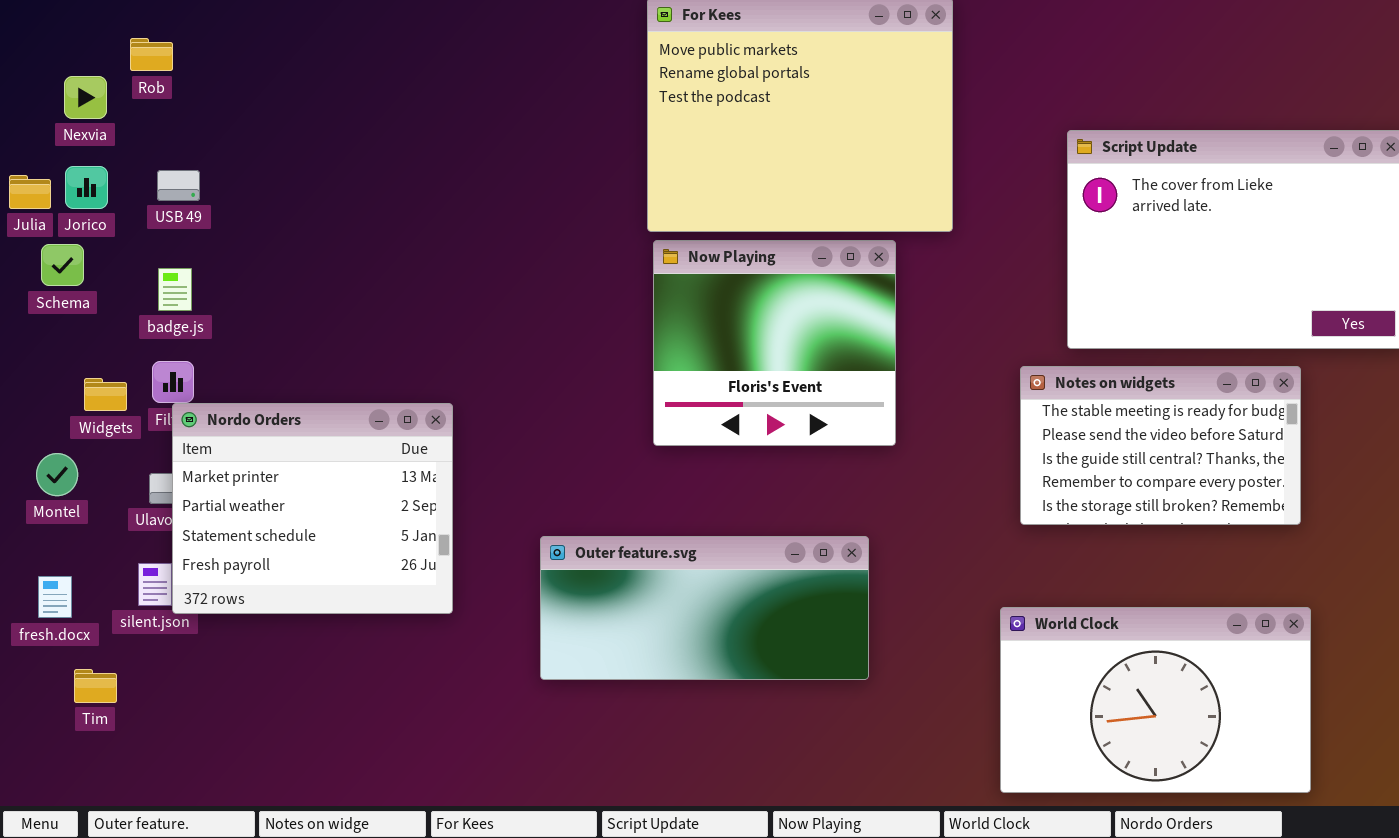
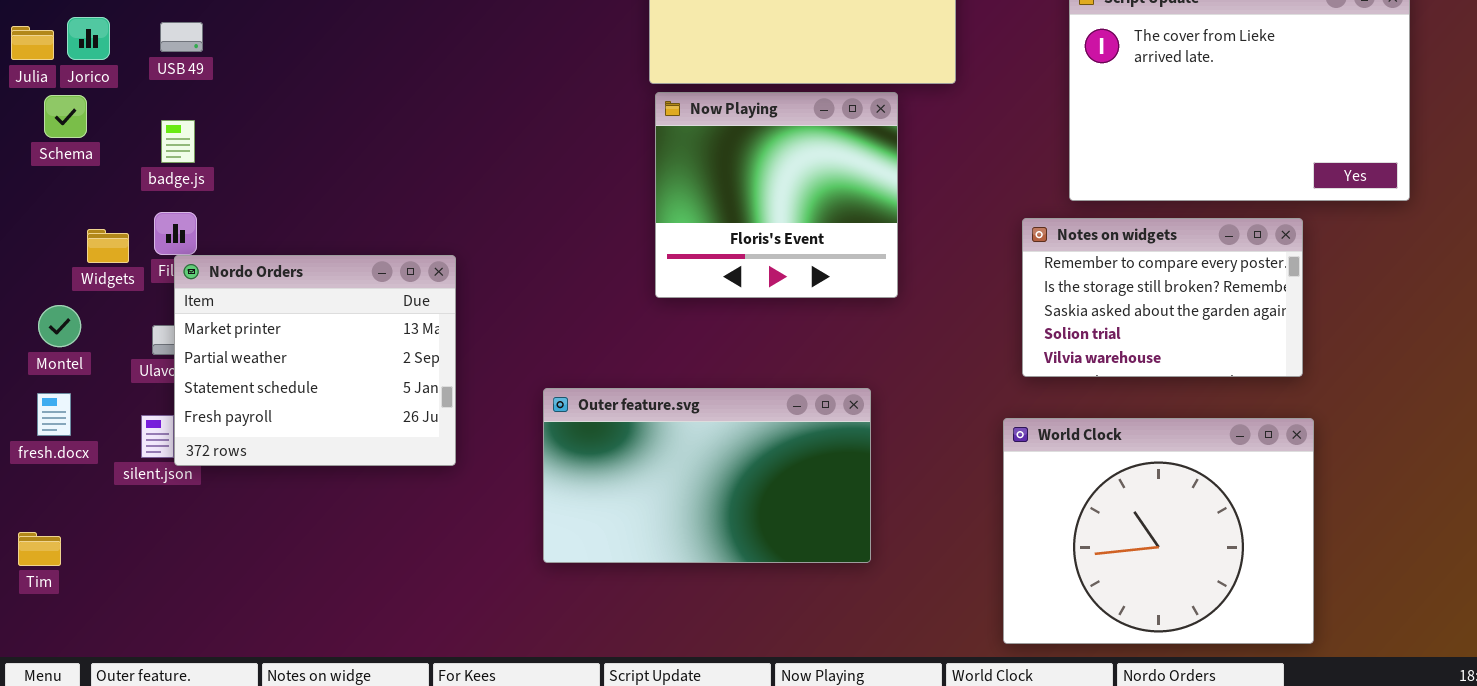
Notes on widgets: [1020,366,1301,525] -> [1022,218,1303,377], scrolled down 3 rows
Outer feature.svg: [540,536,869,680] -> [543,388,871,563], resized
fresh.docx: [38,576,72,618] -> [37,393,71,436], moved
World Clock: [1000,607,1311,793] -> [1003,418,1314,644], resized
Tim: [74,669,117,703] -> [18,532,61,566], moved

